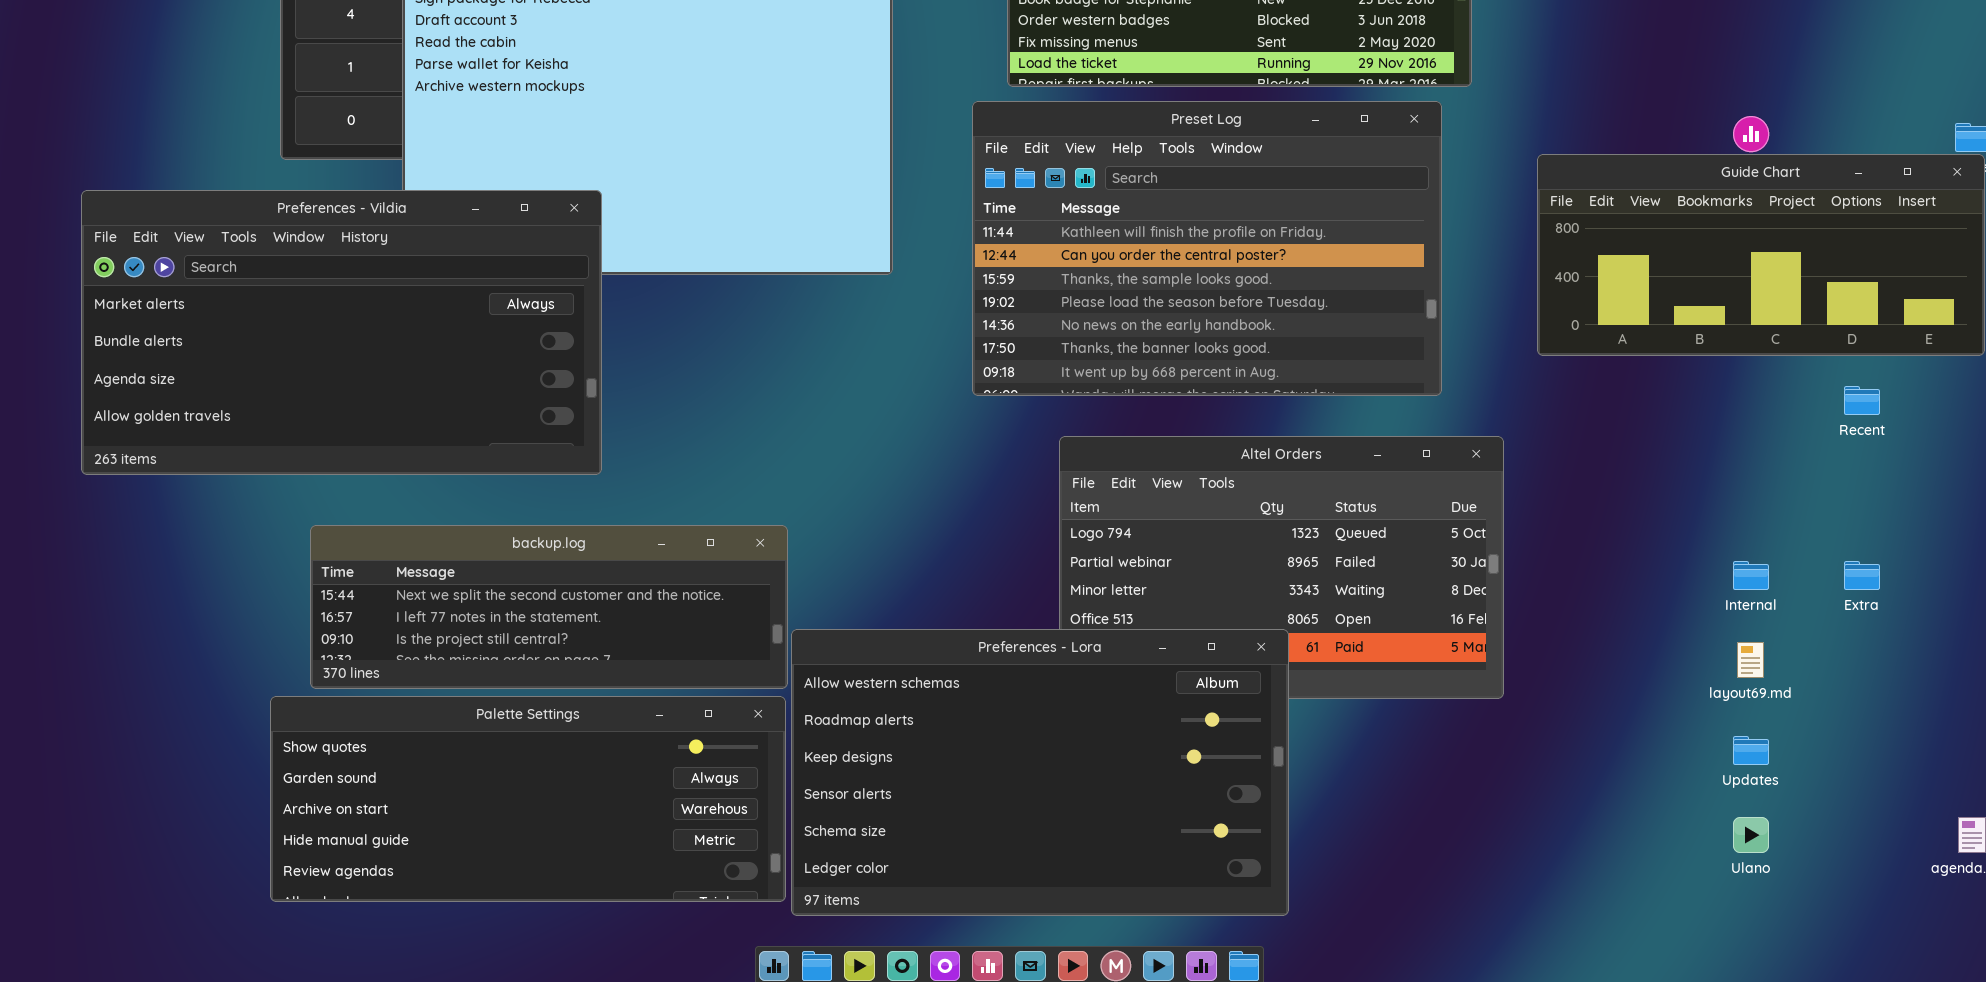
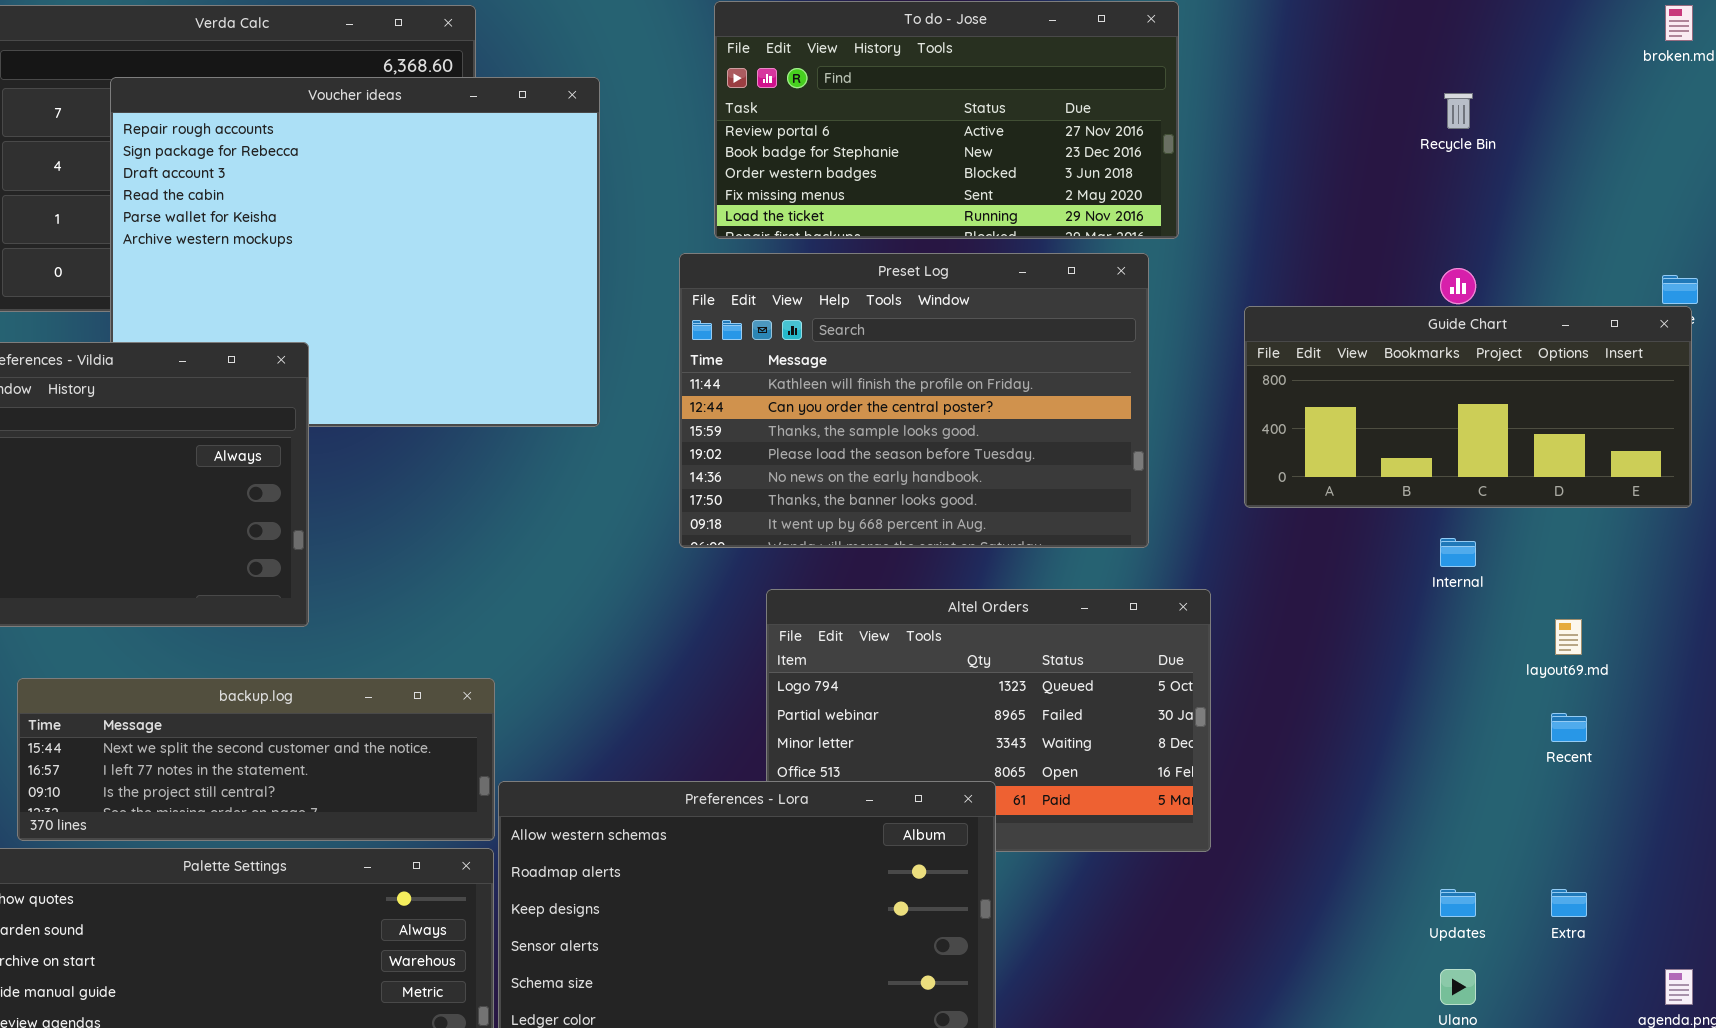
Recent: [1844,386,1880,415] -> [1551,713,1587,742], moved
Internal: [1733,561,1769,590] -> [1440,538,1476,567], moved
Extra: [1844,561,1880,590] -> [1551,889,1587,917], moved
layout69.md: [1737,642,1764,678] -> [1555,619,1582,655], moved

